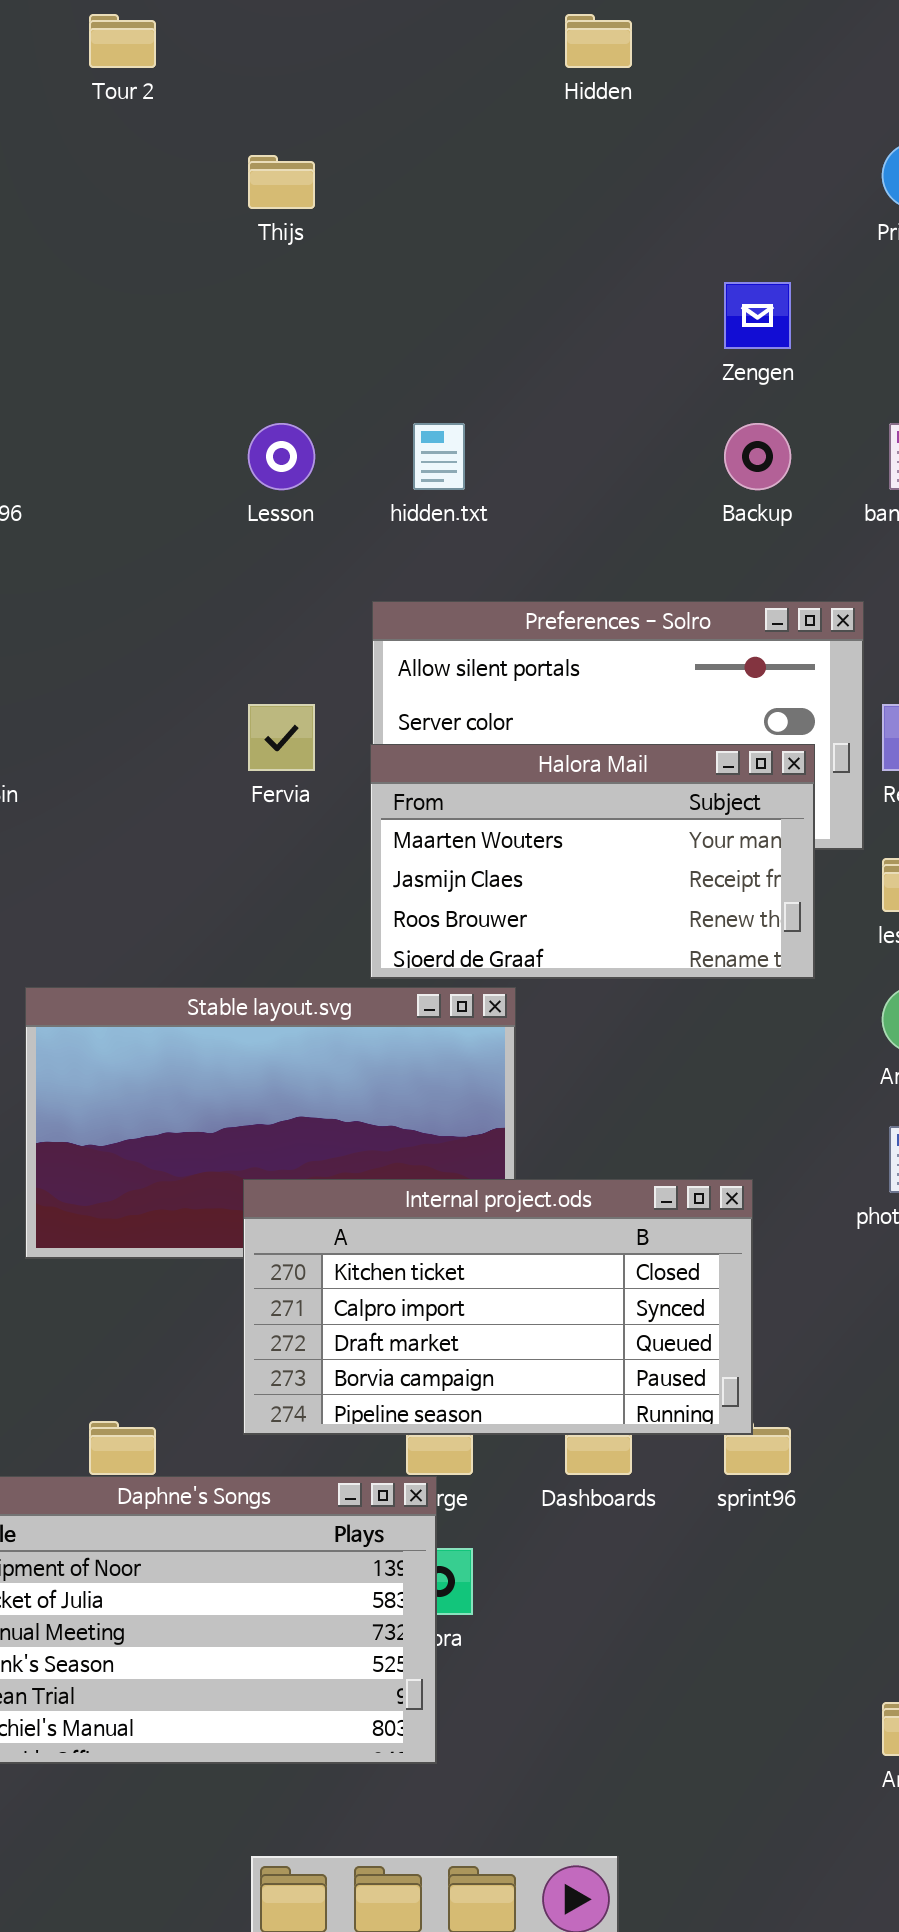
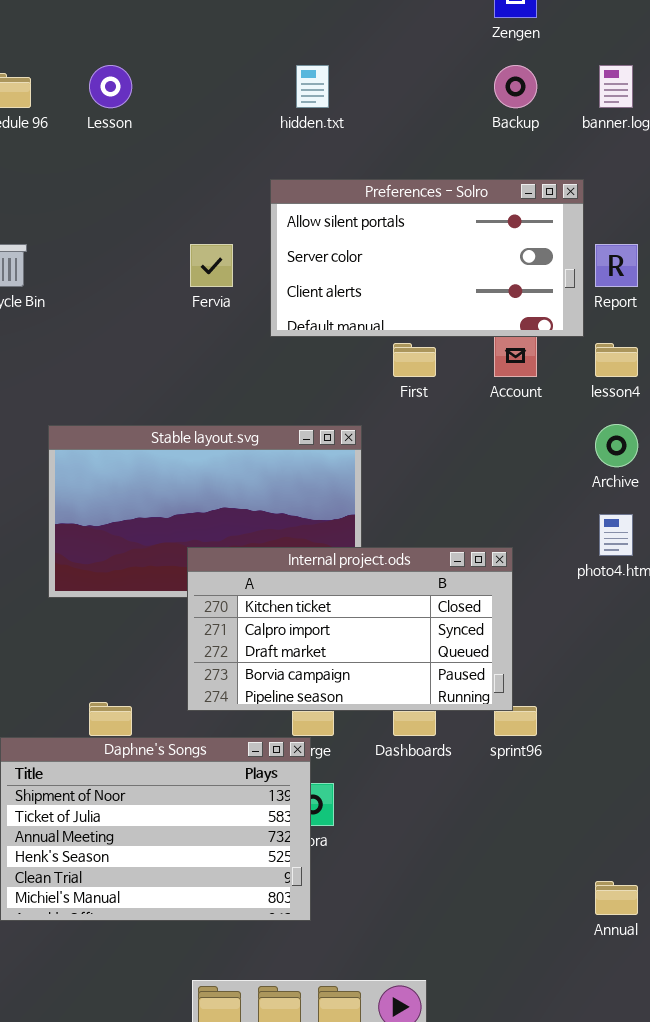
Lesson: [248,423,315,490] -> [89,65,132,108], moved
Halora Mail: [370,744,815,979] -> none, closed

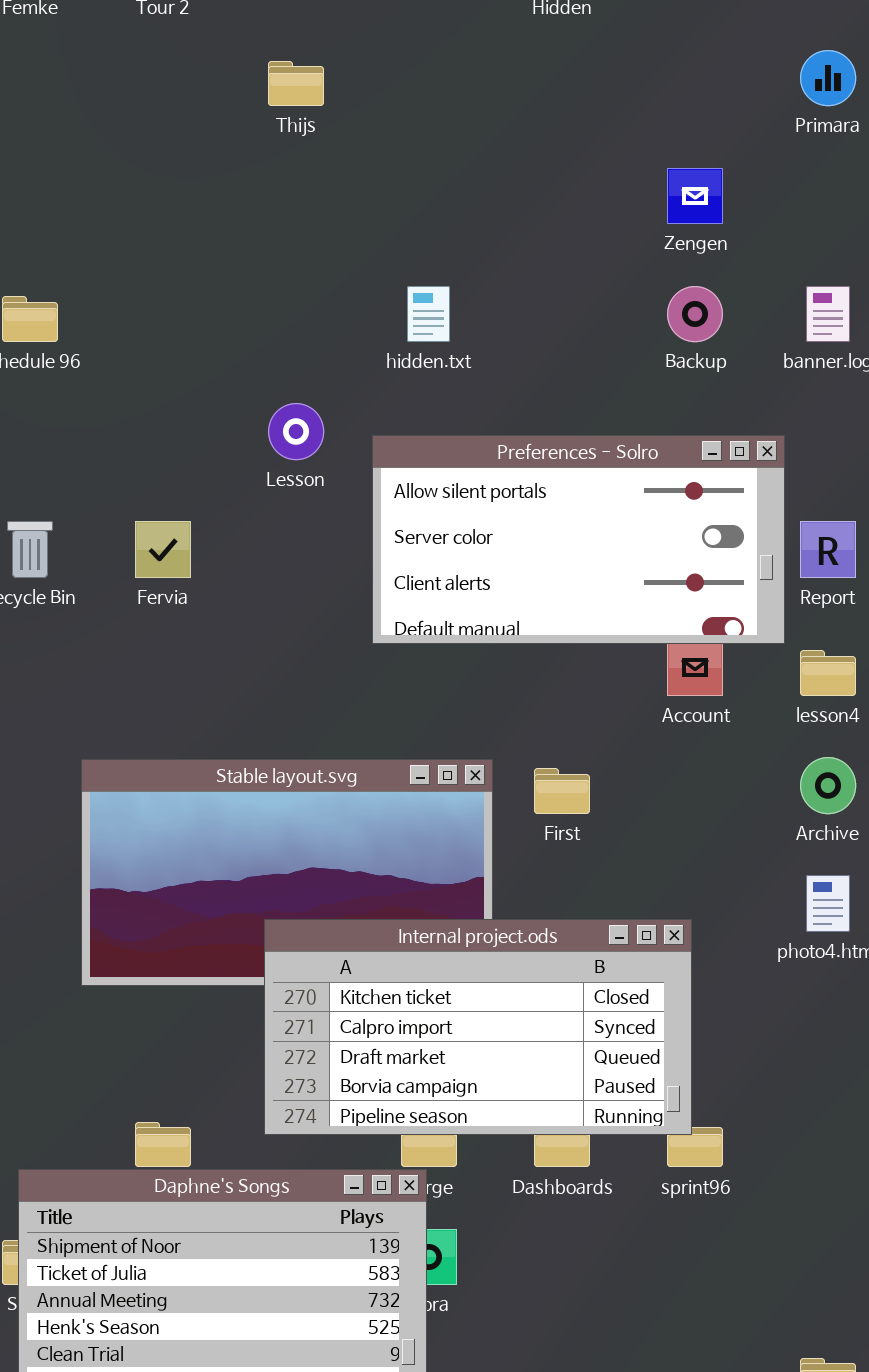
Lesson: [89,65,132,108] -> [268,403,324,460], moved
Fervia: [190,244,233,287] -> [135,521,191,578], moved
First: [393,343,436,377] -> [534,768,590,814], moved

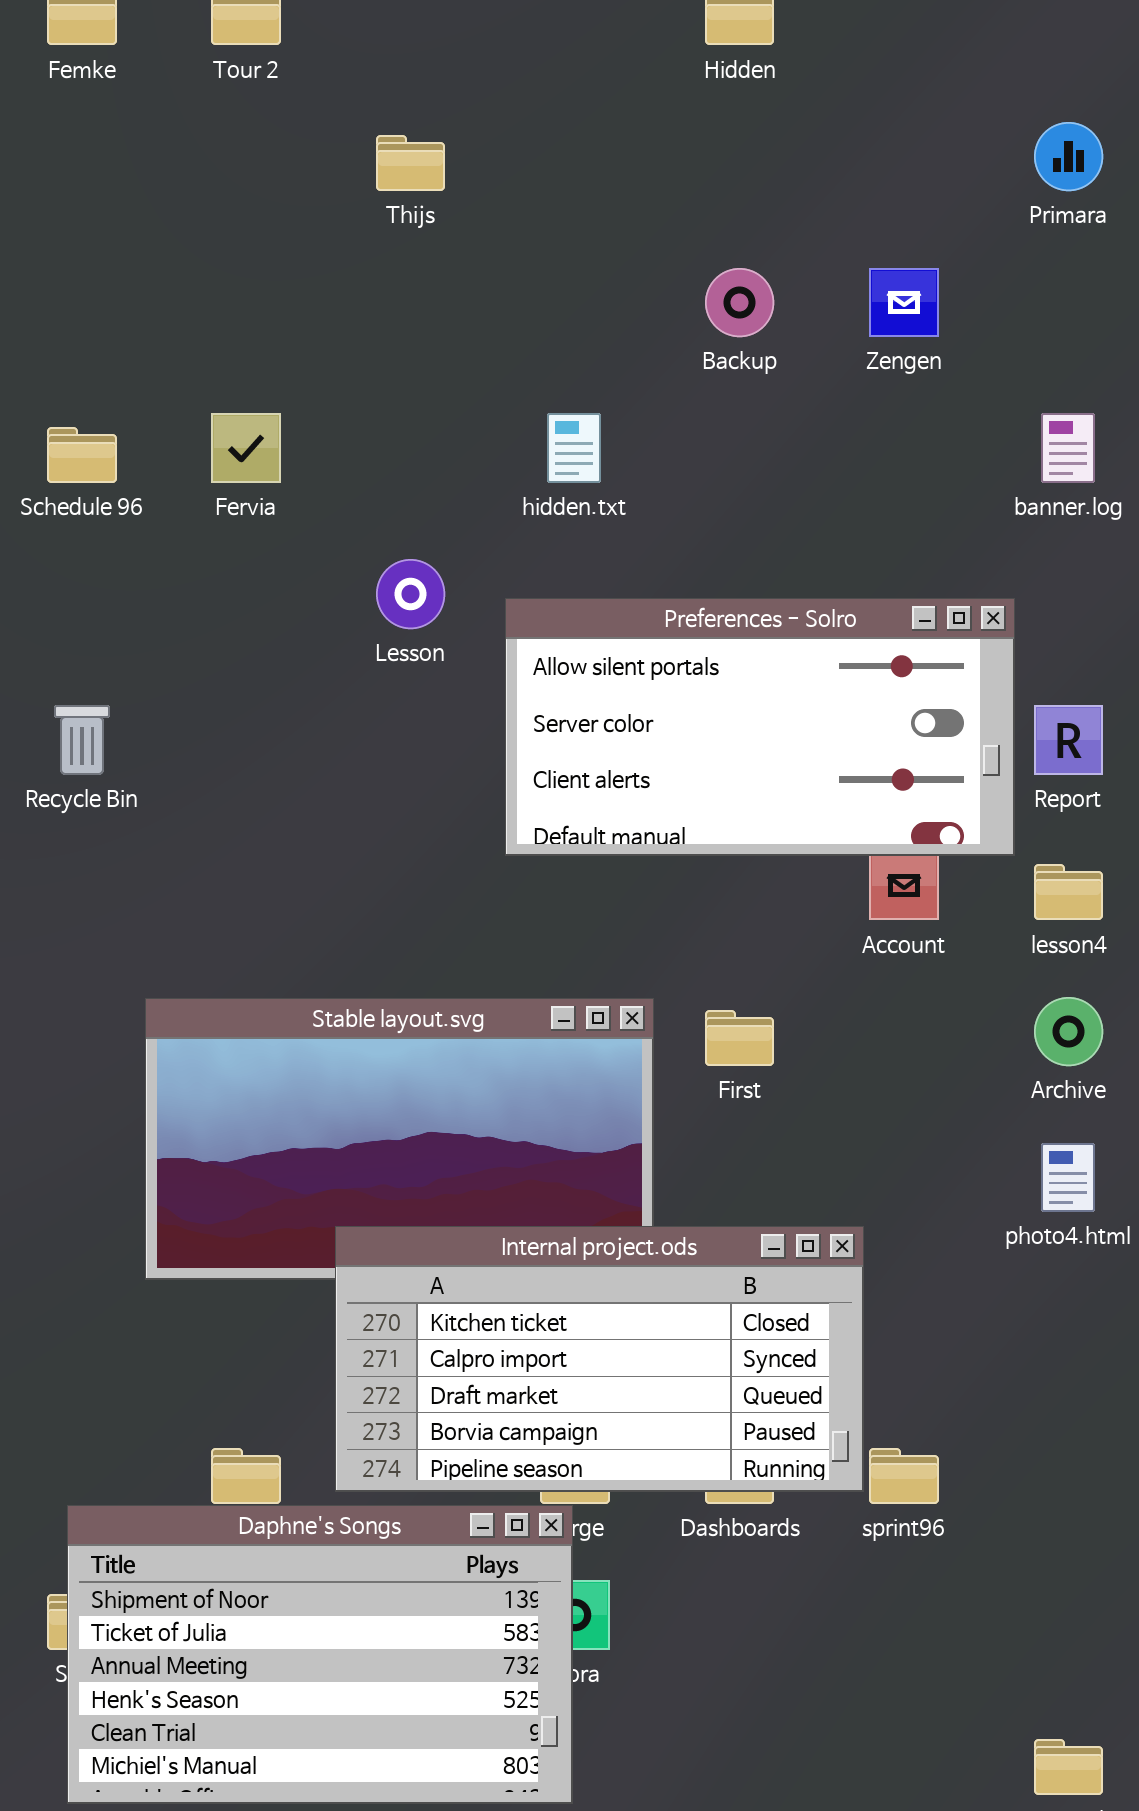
Backup: [667,286,723,342] -> [705,268,774,337], moved
Fervia: [135,521,191,578] -> [211,413,281,483], moved
Internal project.ods: [264,919,692,1135] -> [335,1226,864,1492], moved

